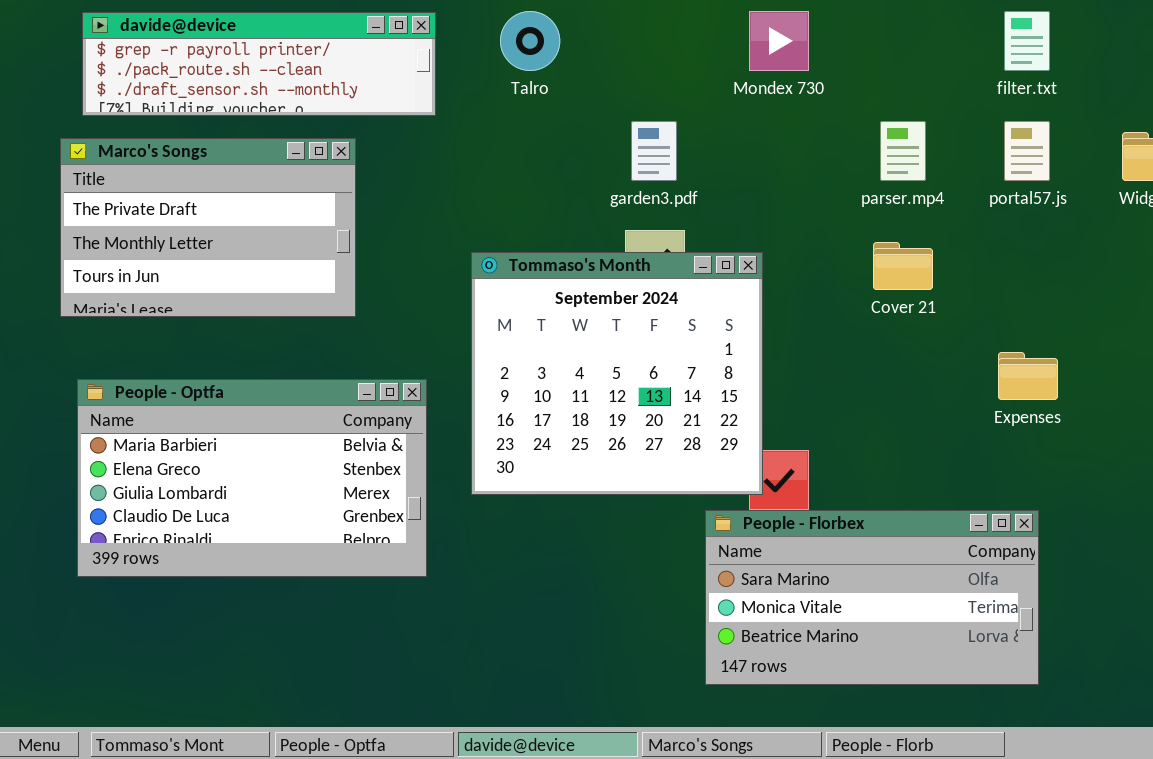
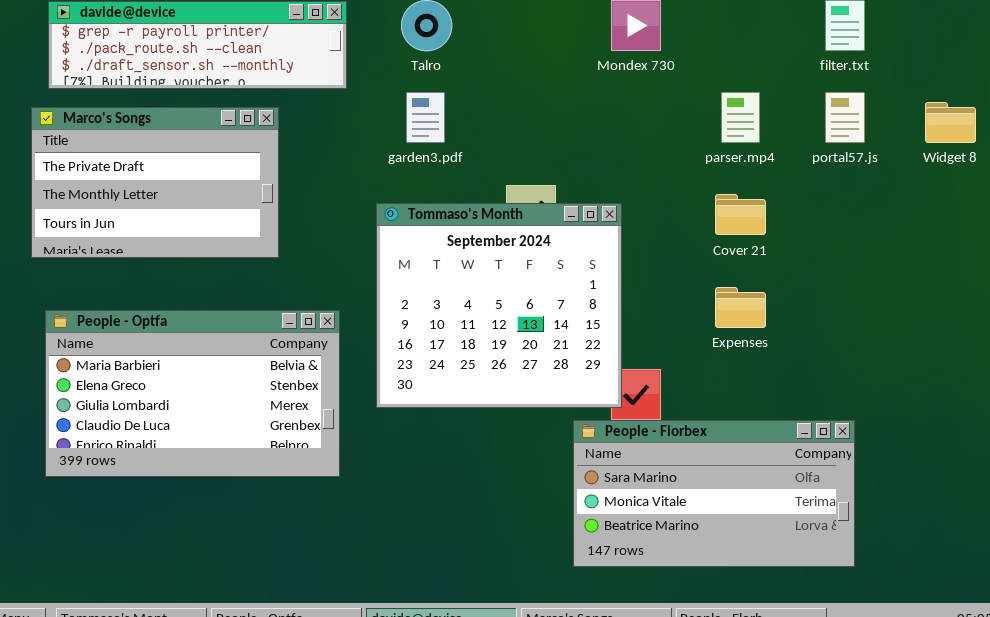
garden3.pdf: [631,121,677,181] -> [406,92,445,143], moved
Expenses: [998,352,1058,400] -> [715,287,766,328], moved

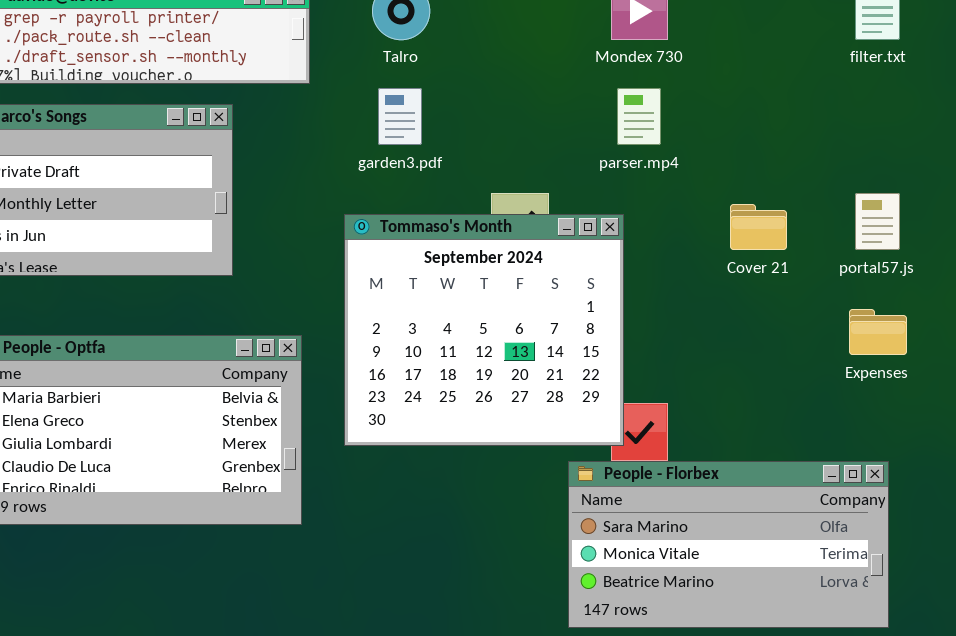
parser.mp4: [721,92,760,143] -> [617,88,661,145], moved
portal57.js: [825,92,865,143] -> [855,193,900,250], moved
Expenses: [715,287,766,328] -> [849,309,907,355], moved

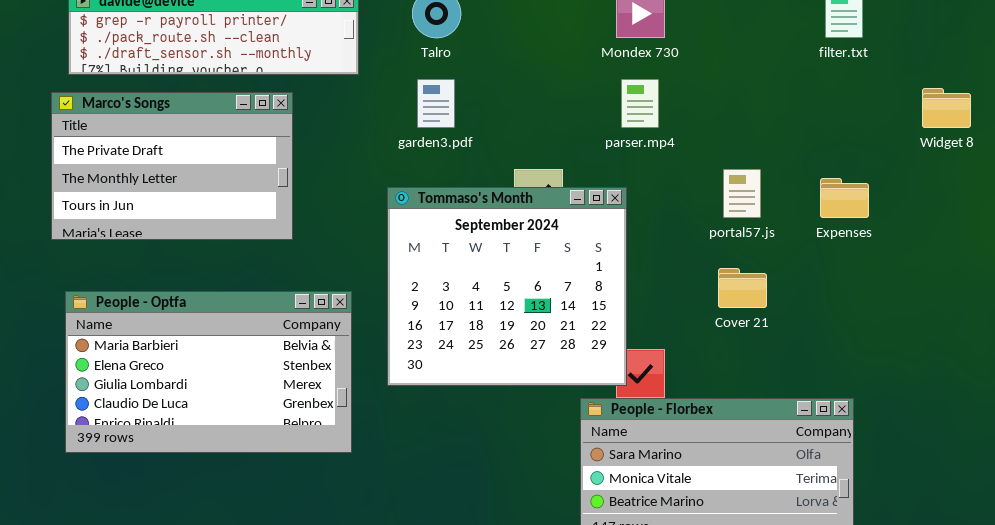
portal57.js: [855,193,900,250] -> [723,169,761,218], moved
Cover 21: [730,204,787,250] -> [718,268,767,308], moved
Expenses: [849,309,907,355] -> [820,178,869,218], moved

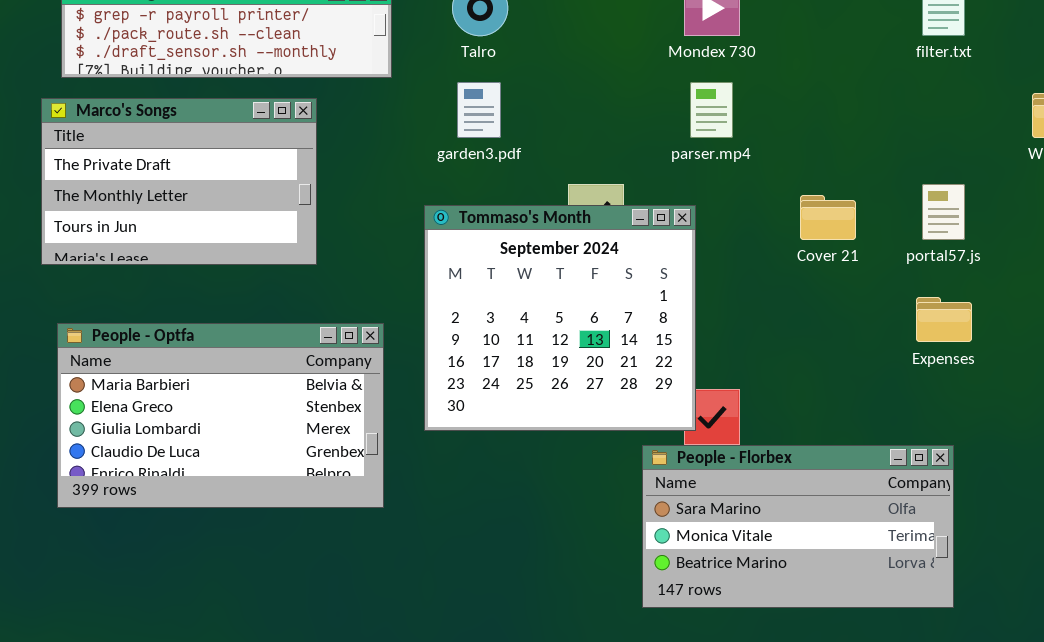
portal57.js: [723,169,761,218] -> [922,184,965,240], moved
Expenses: [820,178,869,218] -> [916,297,972,342], moved
Cover 21: [718,268,767,308] -> [800,195,856,240], moved

